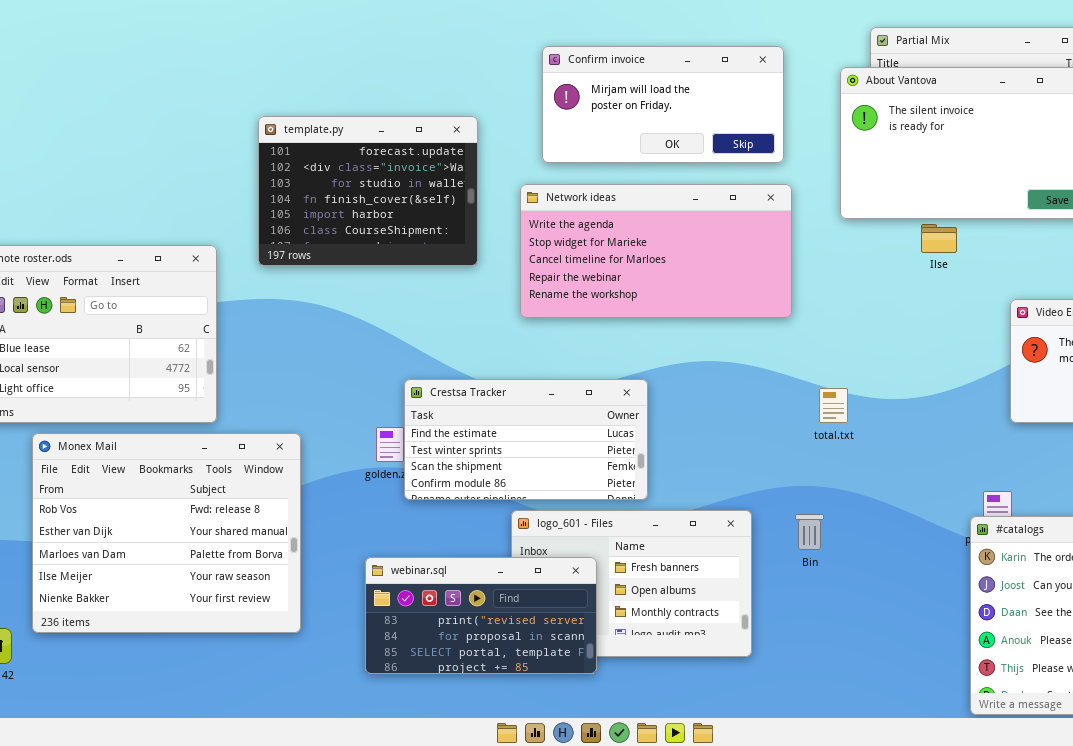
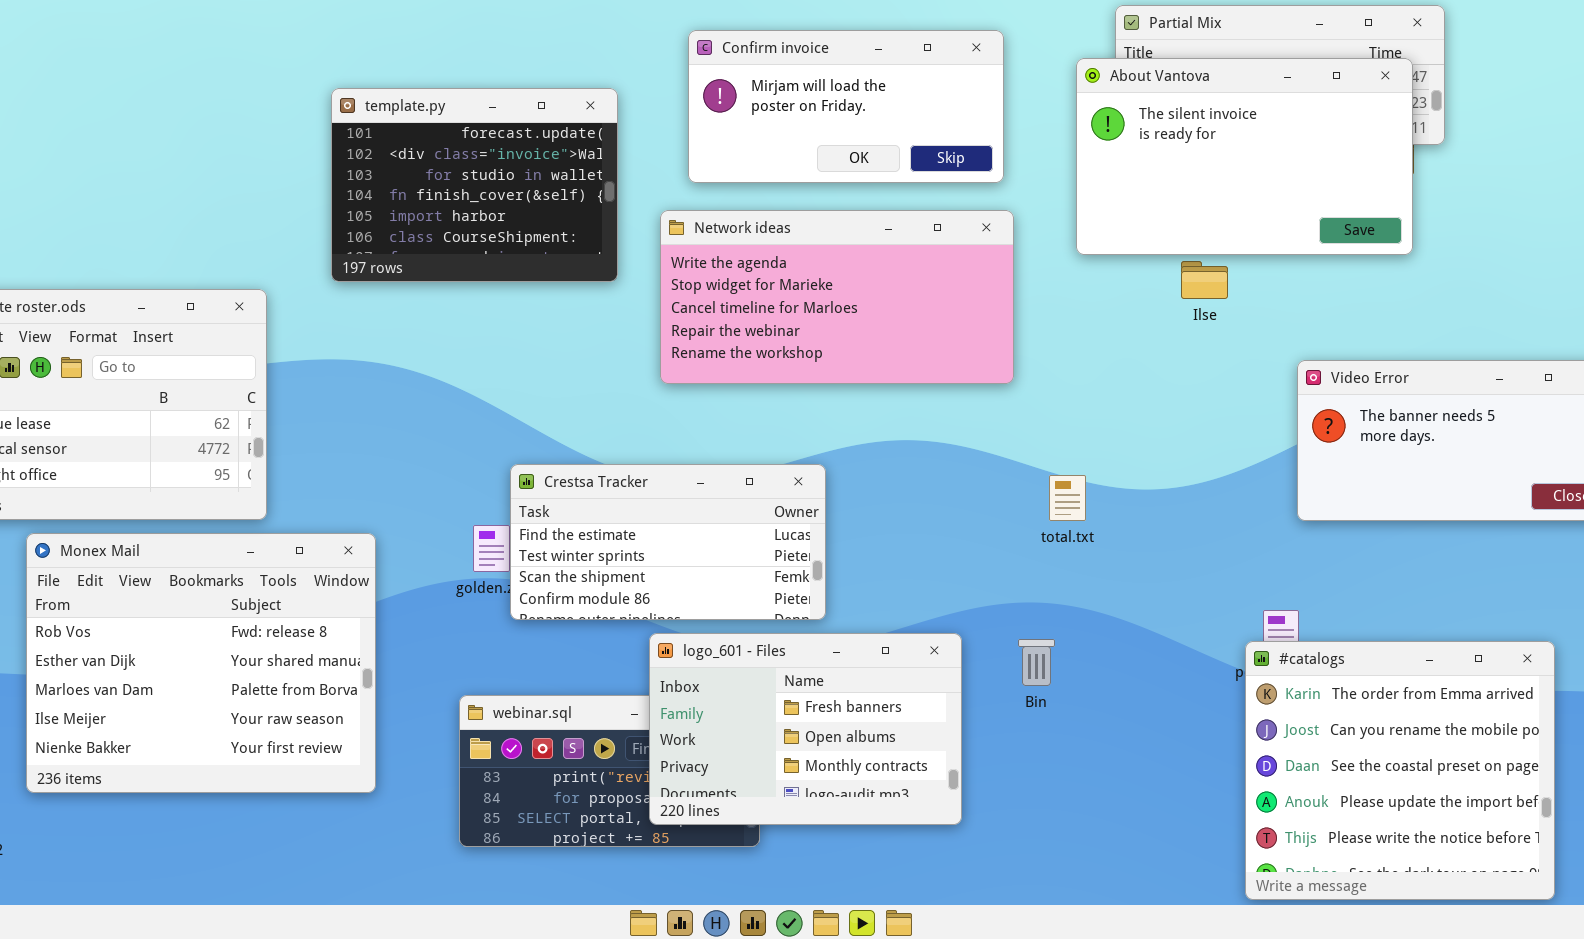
template.py: [258,116,478,266] -> [331,88,618,282], moved
logo_601 - Files: [511,510,752,657] -> [649,633,962,825], raised

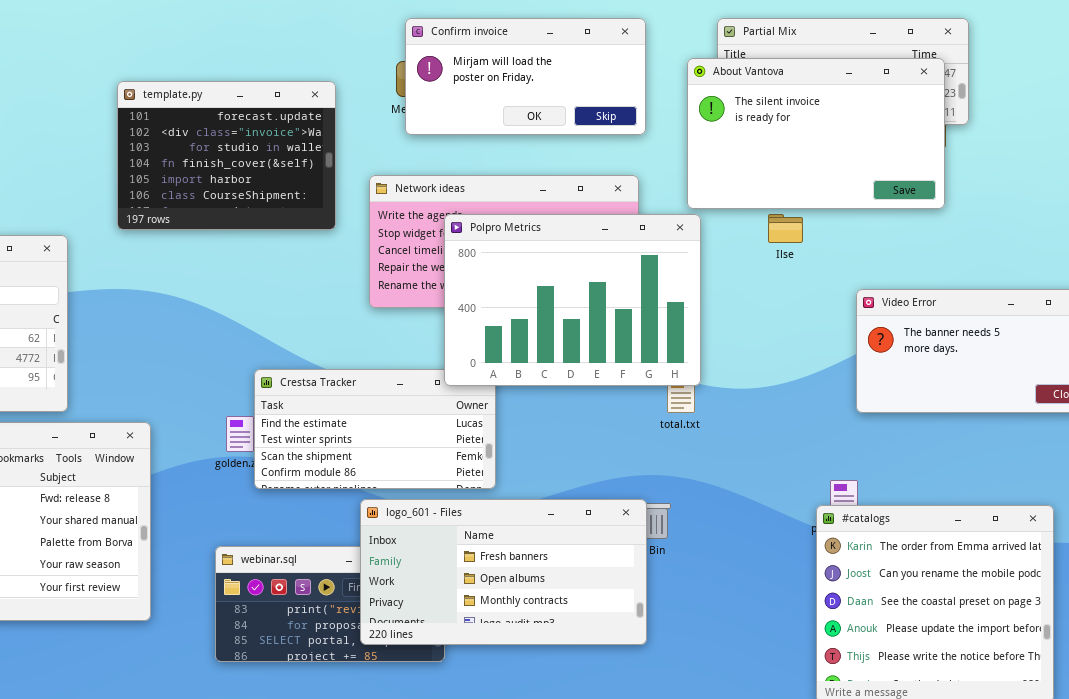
Confirm invoice: [688,30,1004,183] -> [405,18,646,135], moved
Polpro Metrics: none -> [444,214,701,386], opened
logo_601 - Files: [649,633,962,825] -> [360,499,647,645], resized

